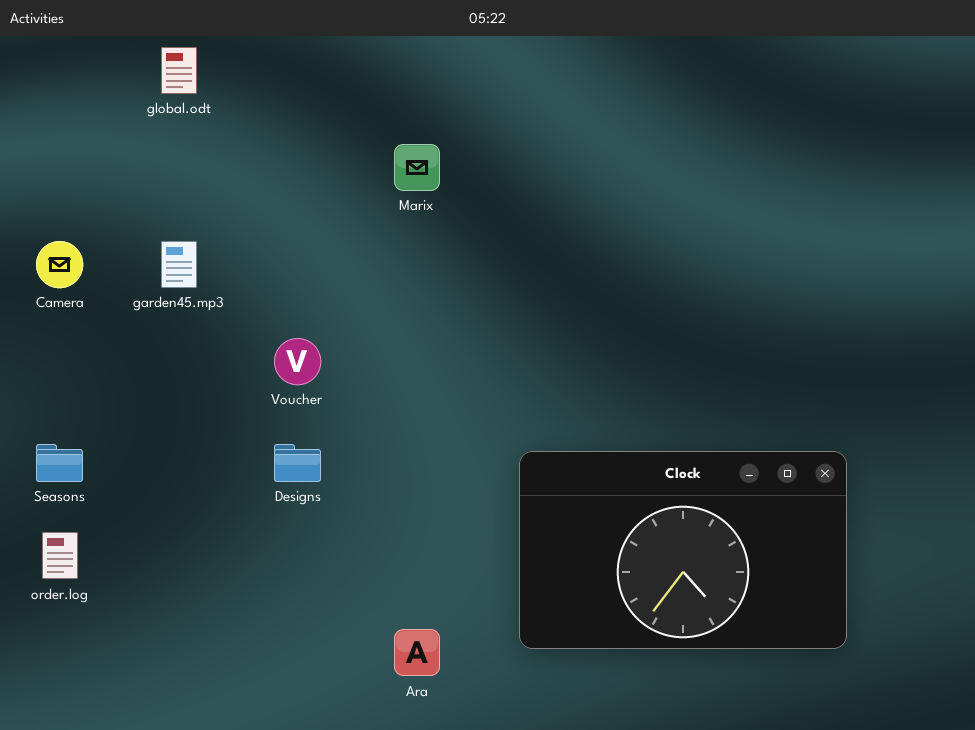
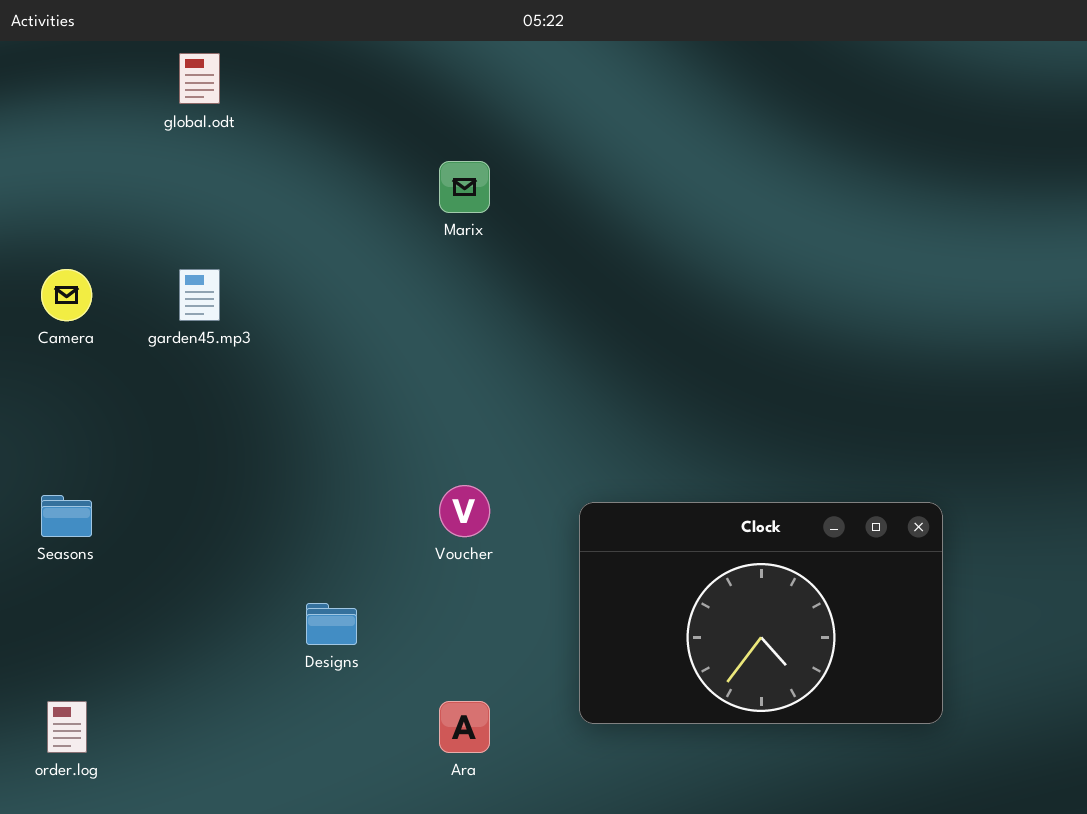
Voucher: [274,338,321,385] -> [439,485,490,537], moved
Designs: [274,444,321,482] -> [306,603,357,645], moved
order.log: [42,532,78,579] -> [47,701,87,753], moved

